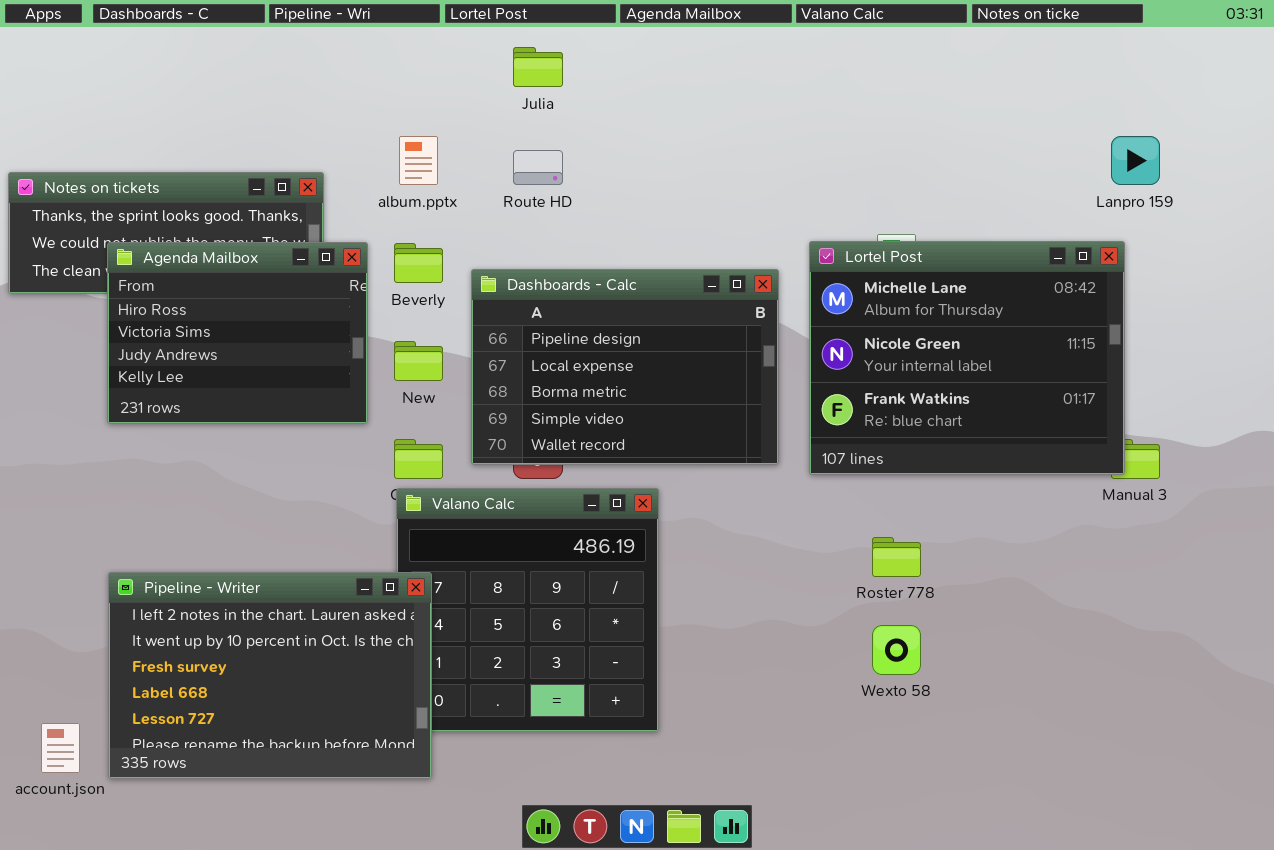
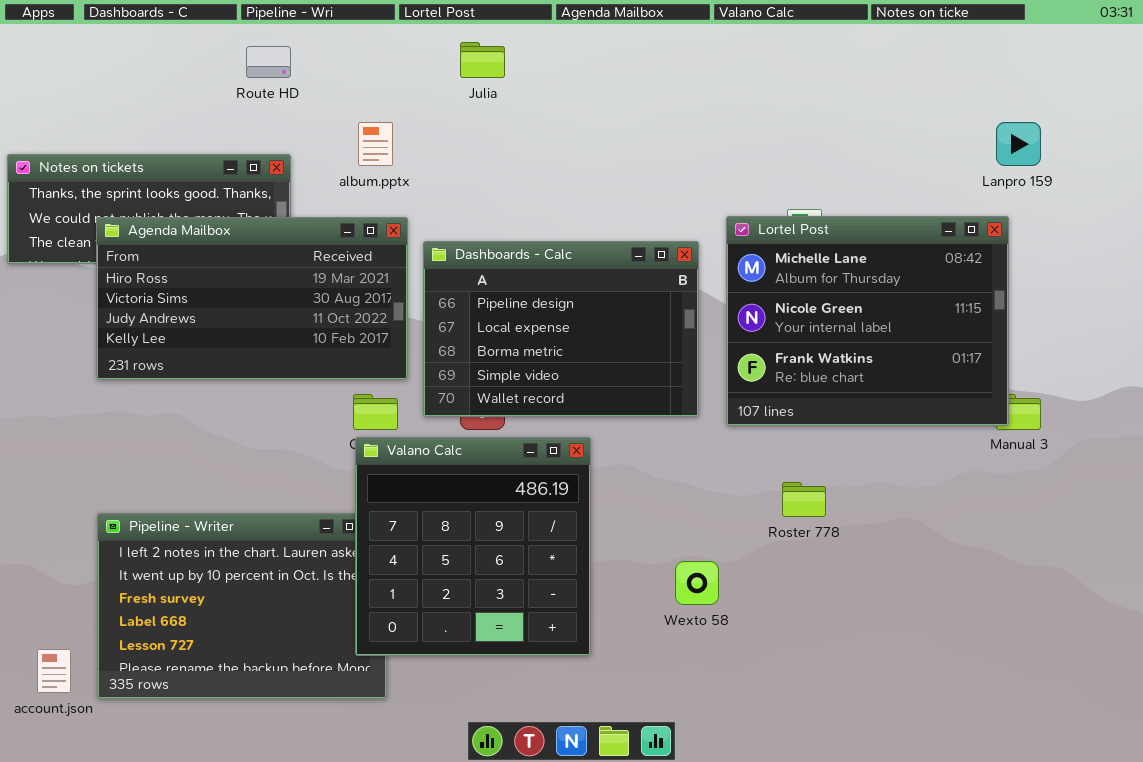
Route HD: [513,150,563,185] -> [246,46,291,78], moved
Agenda Mailbox: [107,242,368,424] -> [96,217,408,380], resized
Valano Calc: [396,488,659,732] -> [355,437,591,656], raised
Wexto 58: [872,625,921,675] -> [675,561,719,605], moved

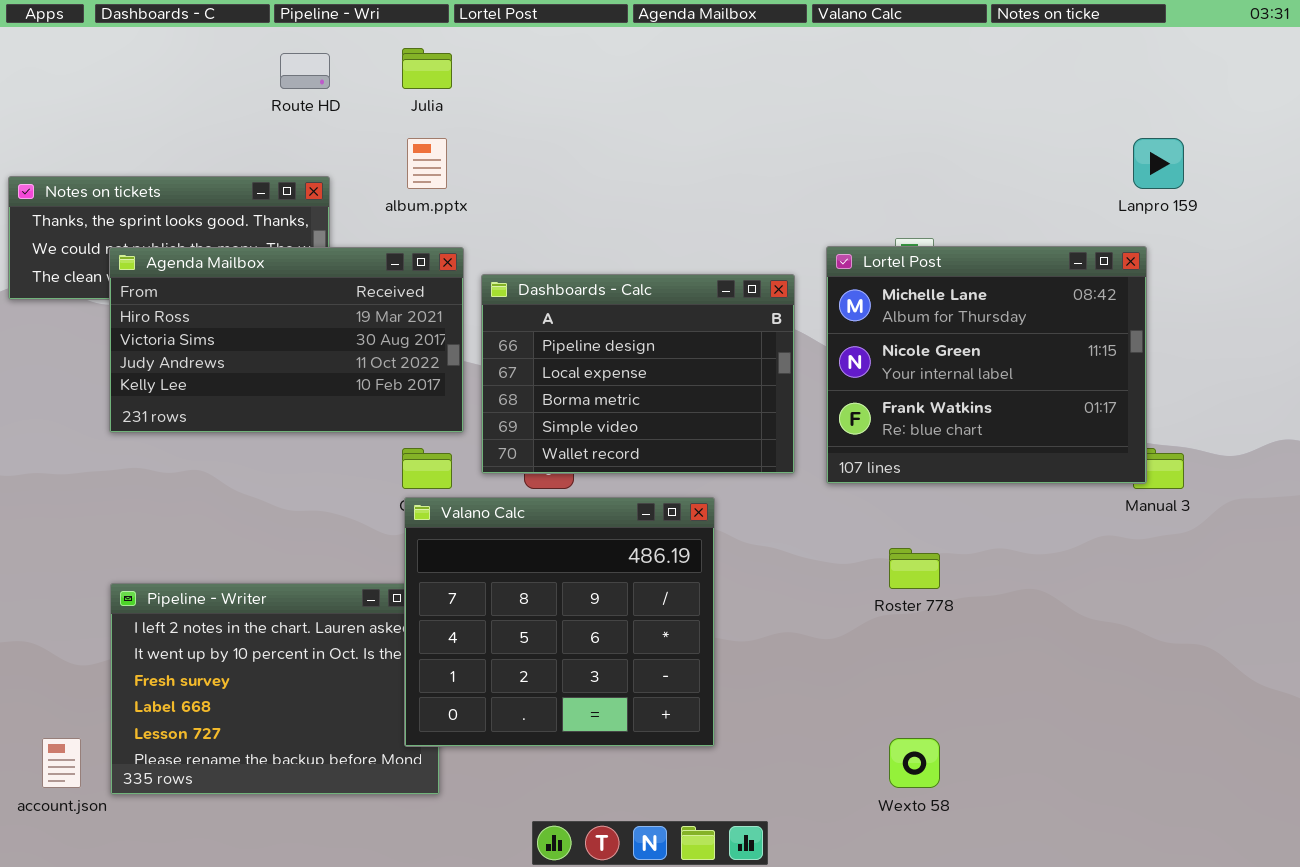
Julia: [460,42,505,78] -> [402,48,452,89], moved
Valano Calc: [355,437,591,656] -> [404,497,715,747], resized
Wexto 58: [675,561,719,605] -> [889,738,940,788], moved

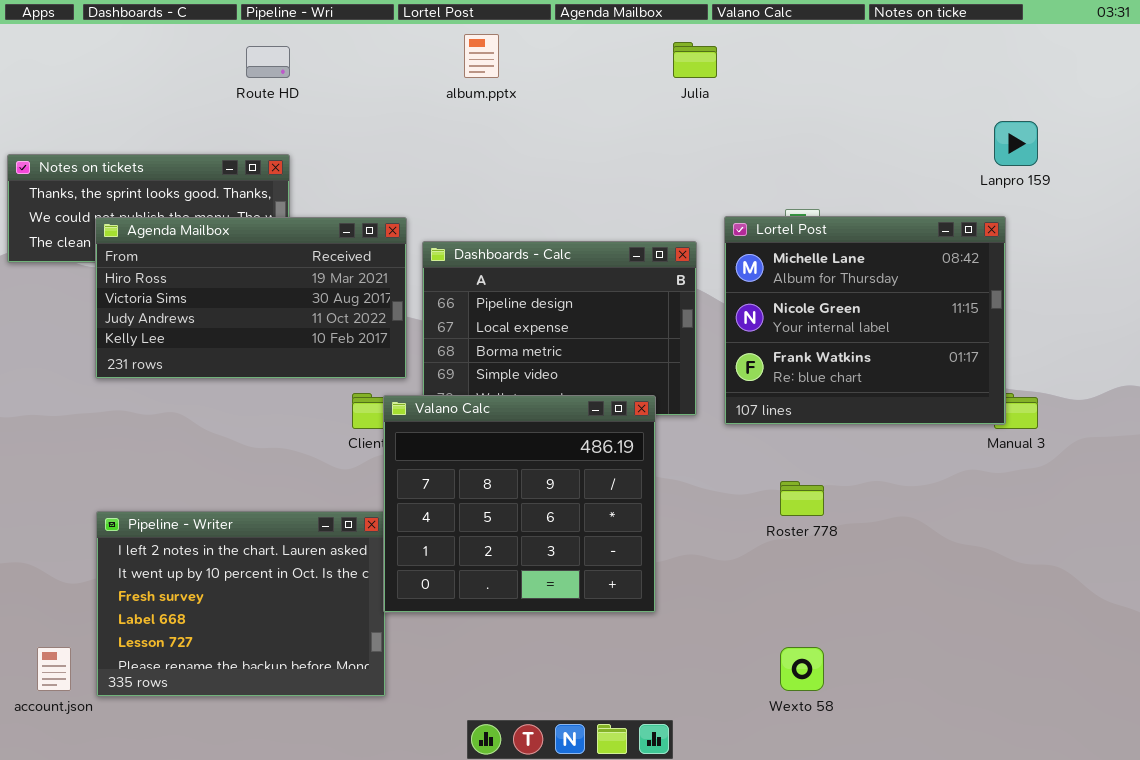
Julia: [402,48,452,89] -> [673,42,717,78], moved
album.pptx: [407,138,447,189] -> [464,34,499,78], moved
Valano Calc: [404,497,715,747] -> [383,395,656,613], moved

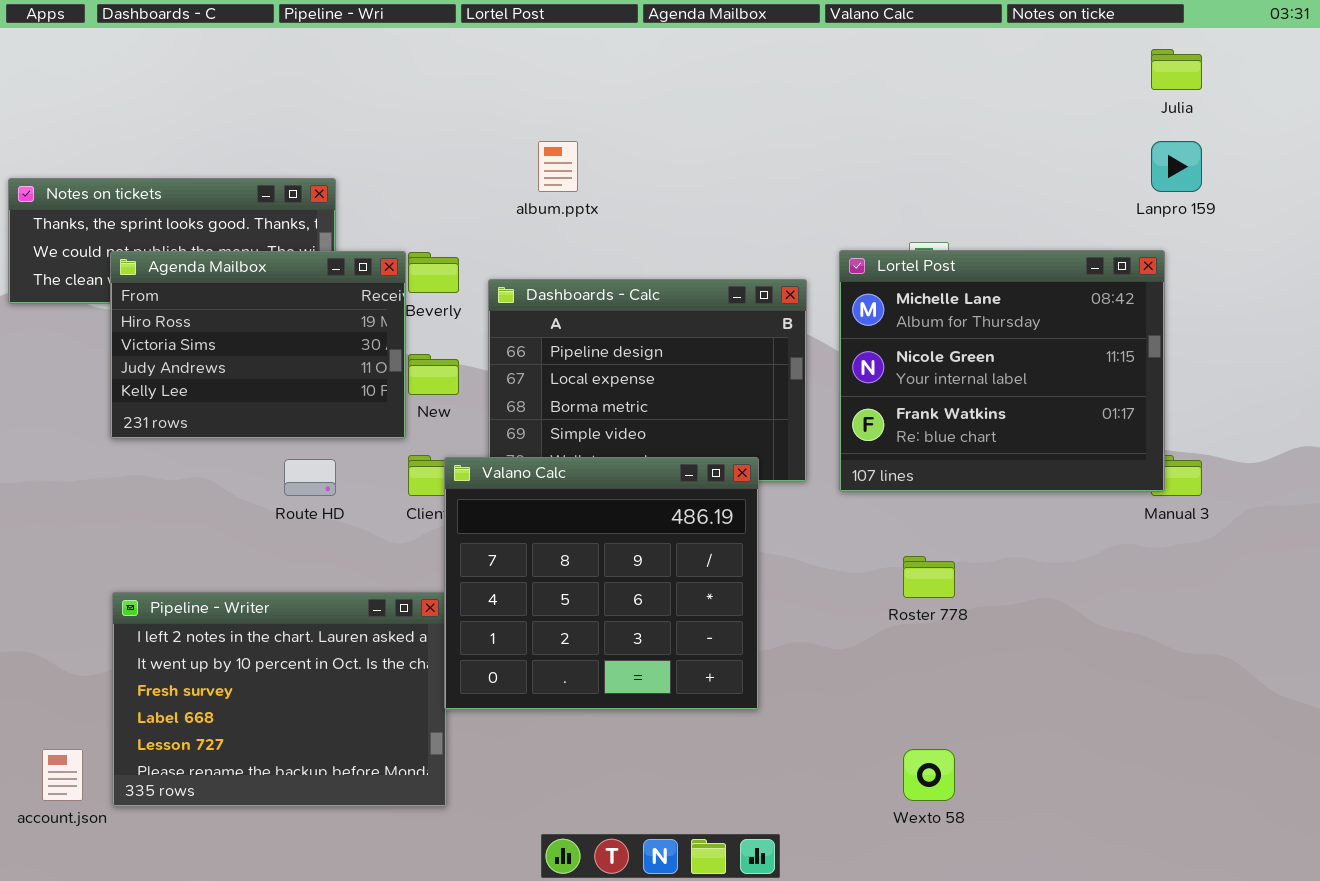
album.pptx: [464,34,499,78] -> [538,141,578,192], moved
Julia: [673,42,717,78] -> [1151,49,1202,90], moved
Route HD: [246,46,290,78] -> [284,459,336,496], moved
Agenda Mailbox: [95,217,407,379] -> [110,251,406,439], resized

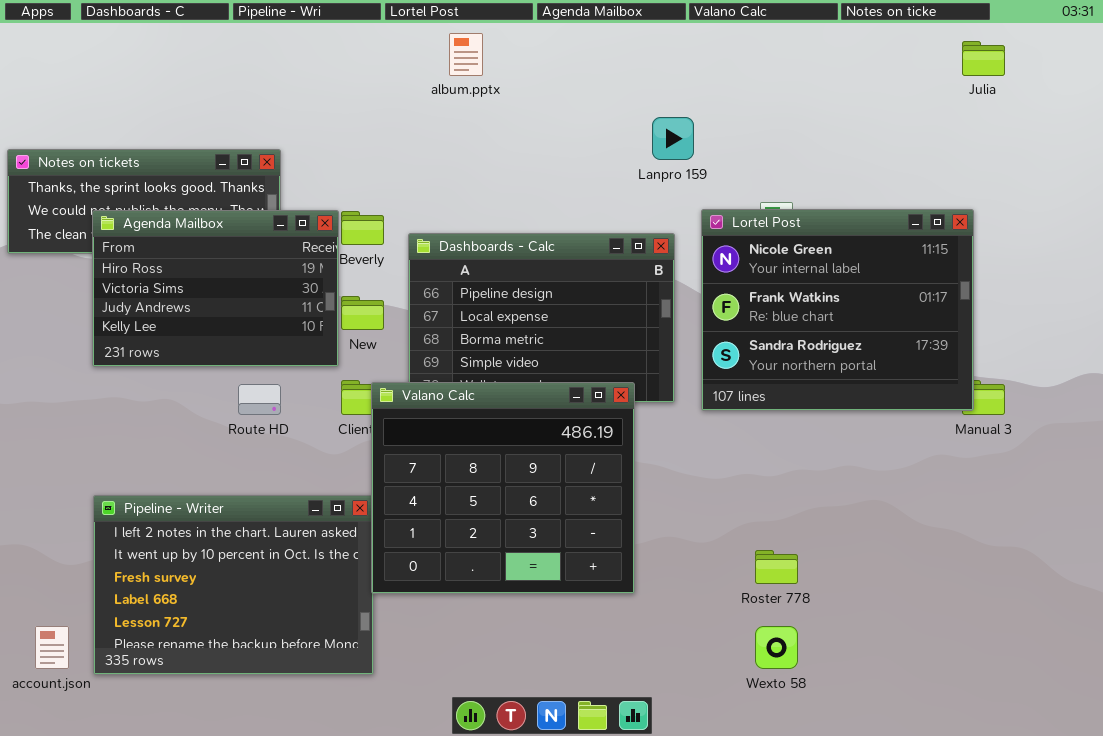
album.pptx: [538,141,578,192] -> [449,33,483,76], moved
Lanpro 159: [1151,141,1202,192] -> [652,117,694,160], moved
Lortel Post: [839,250,1165,492] -> [701,209,974,411], scrolled down 1 row
Roster 778: [903,556,955,598] -> [755,550,798,584], moved

